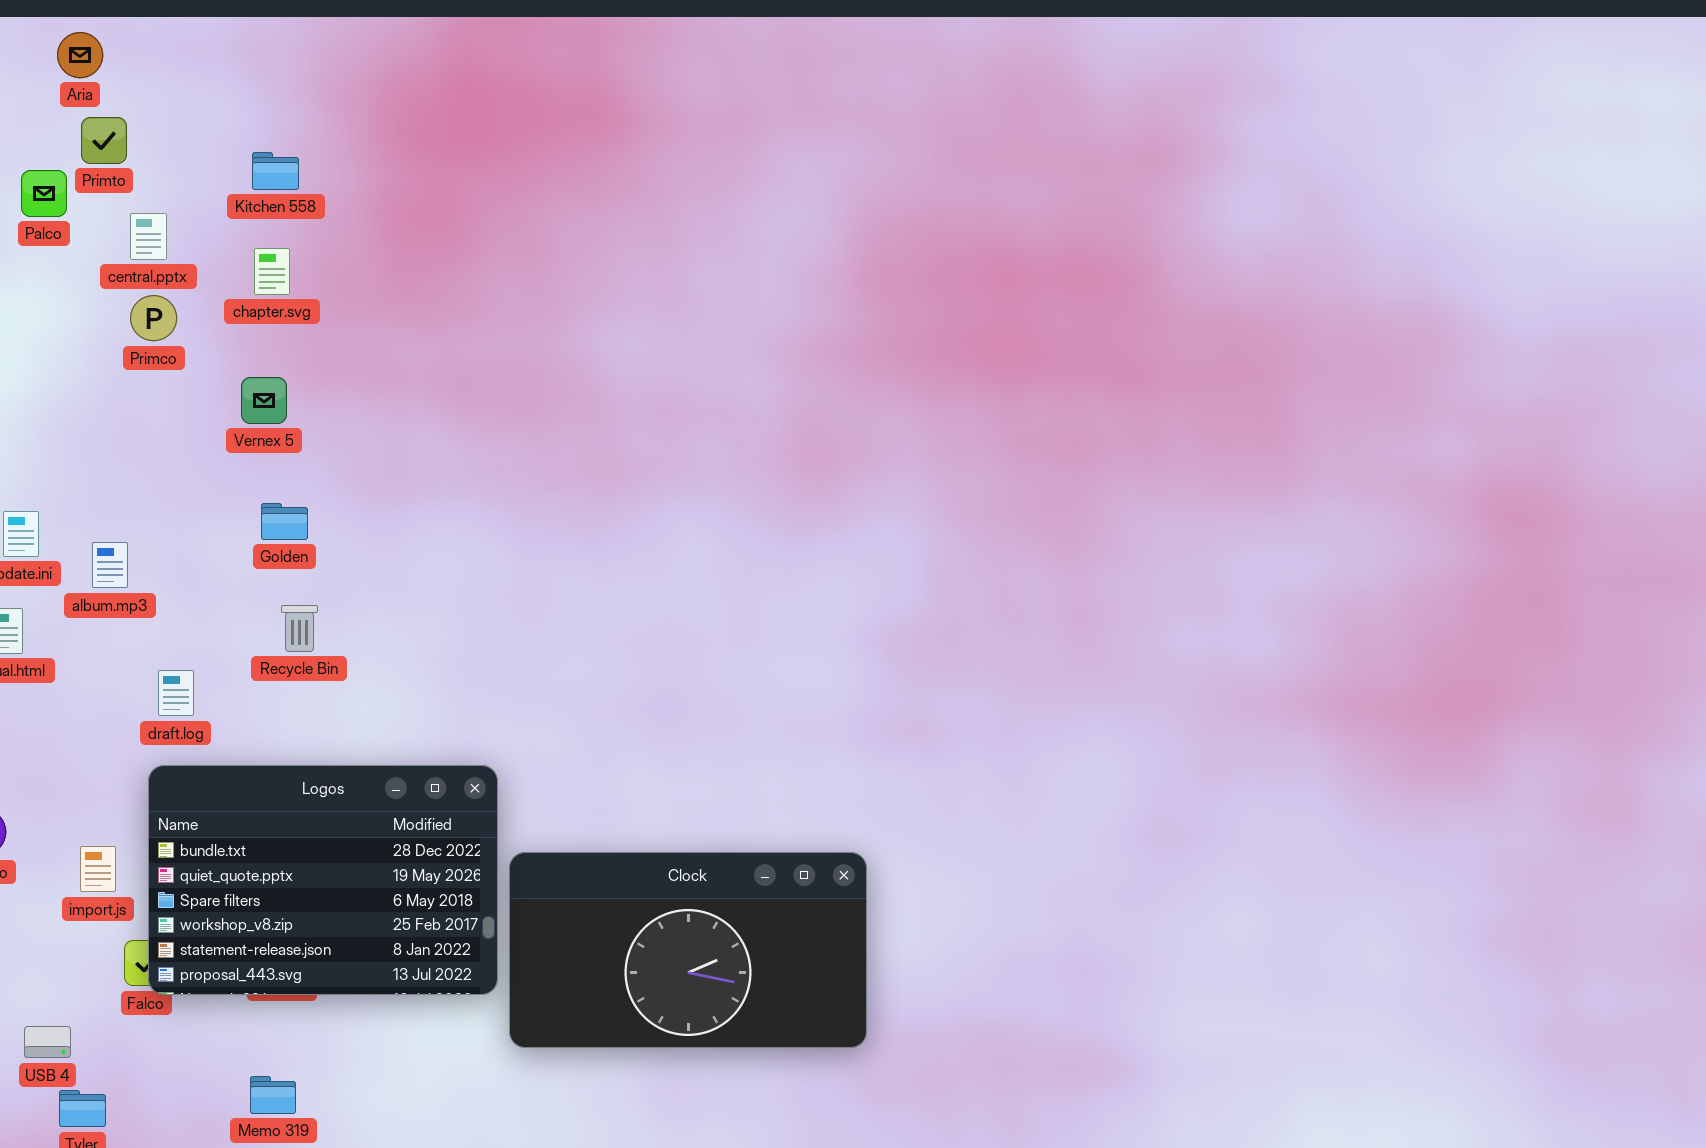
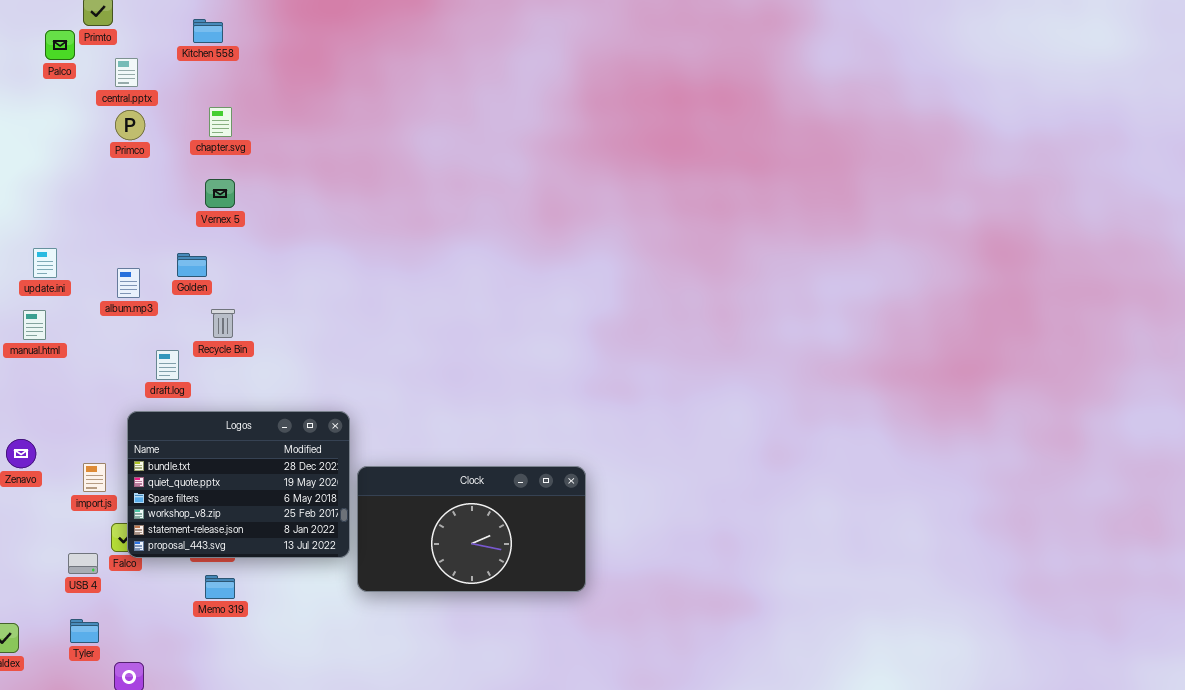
chapter.svg: [254,248,290,295] -> [209,107,232,137], moved
Vernex 5: [241,377,287,424] -> [205,179,235,208], moved
Golden: [261,503,308,540] -> [177,253,207,277], moved
album.mp3: [92,542,128,588] -> [117,268,140,298], moved
draft.log: [158,670,194,716] -> [156,350,179,380], moved
USB 4: [24,1026,71,1058] -> [68,553,98,574], moved
Memo 319: [250,1076,296,1114] -> [205,575,235,599], moved

